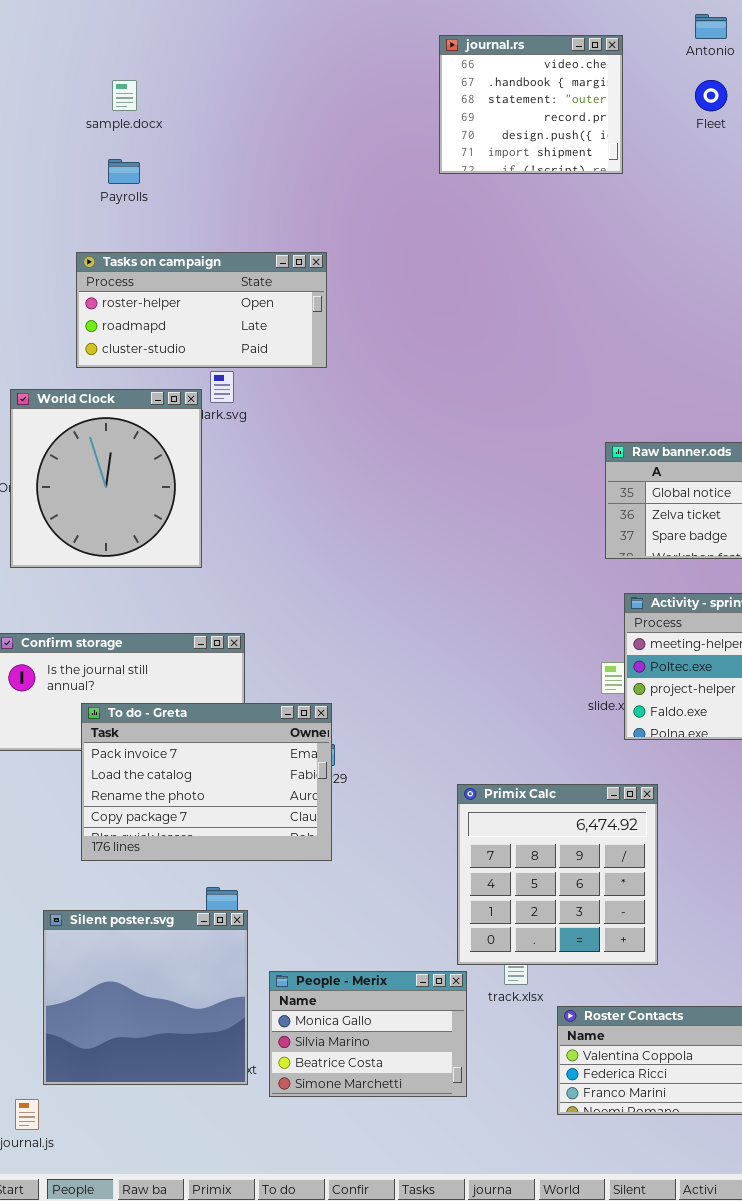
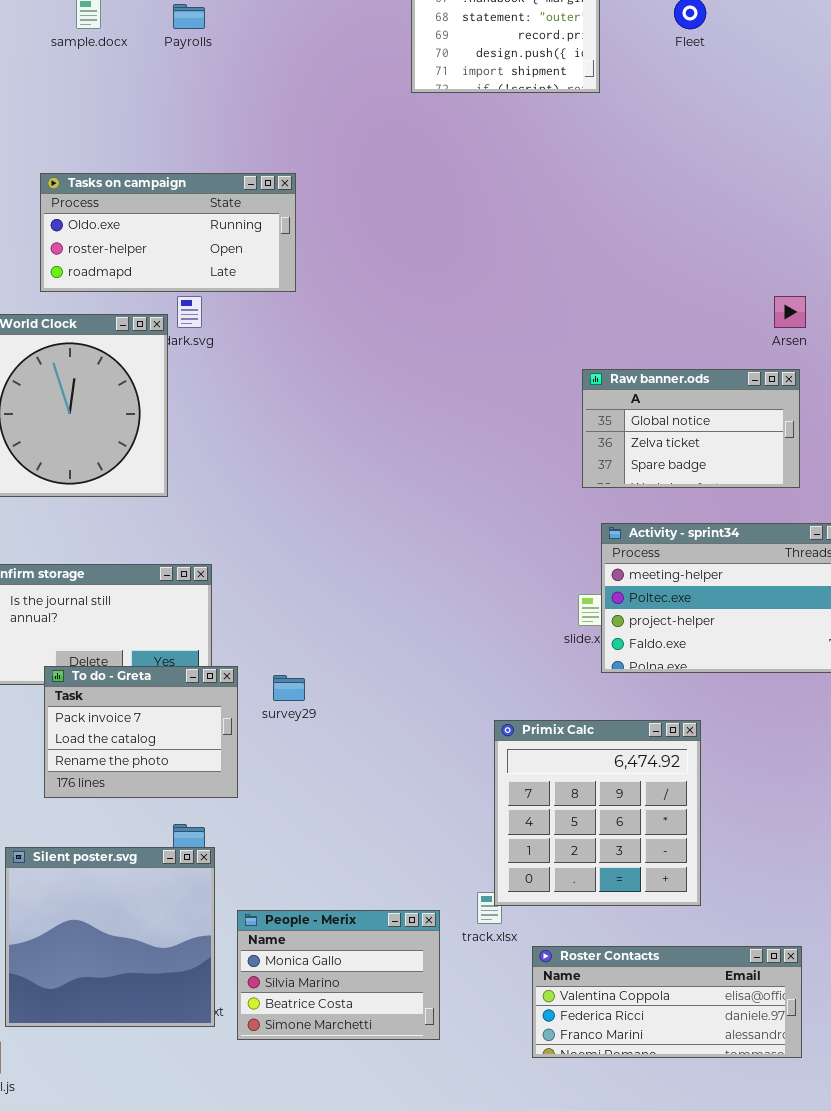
Payrolls: [108,159,140,184] -> [173,4,205,29], moved
Tasks on campaign: [76,252,327,368] -> [40,173,296,292], scrolled up 1 row
To do - Greta: [81,703,332,861] -> [44,666,238,798], resized
Primix Calc: [457,784,658,965] -> [494,720,701,906], moved

